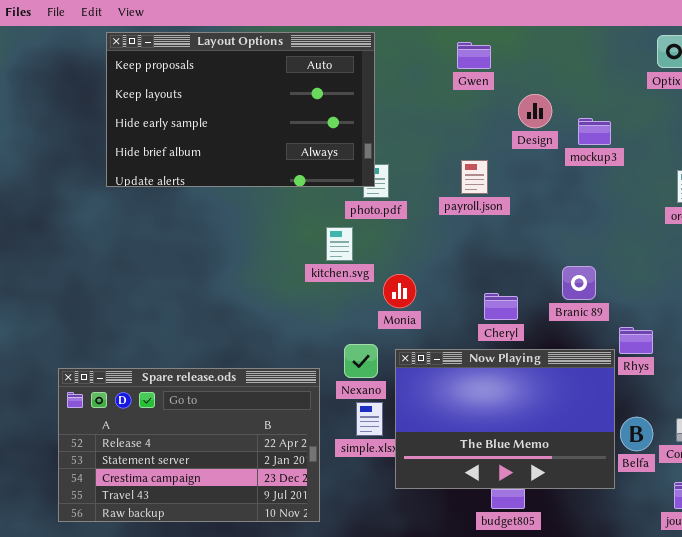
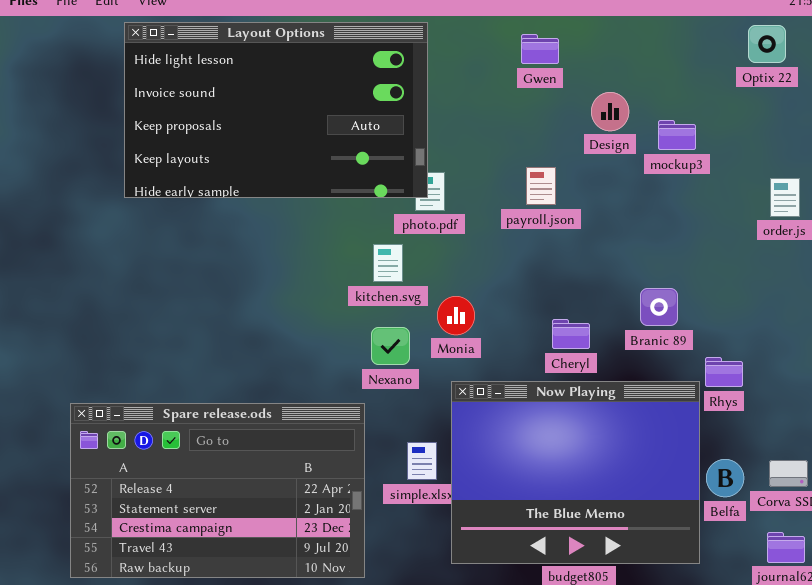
Layout Options: [106,32,375,187] -> [124,22,428,198], scrolled up 2 rows
Nexano: [344,344,378,378] -> [371,327,410,365], moved
Now Playing: [395,349,615,489] -> [451,381,700,564], resized

